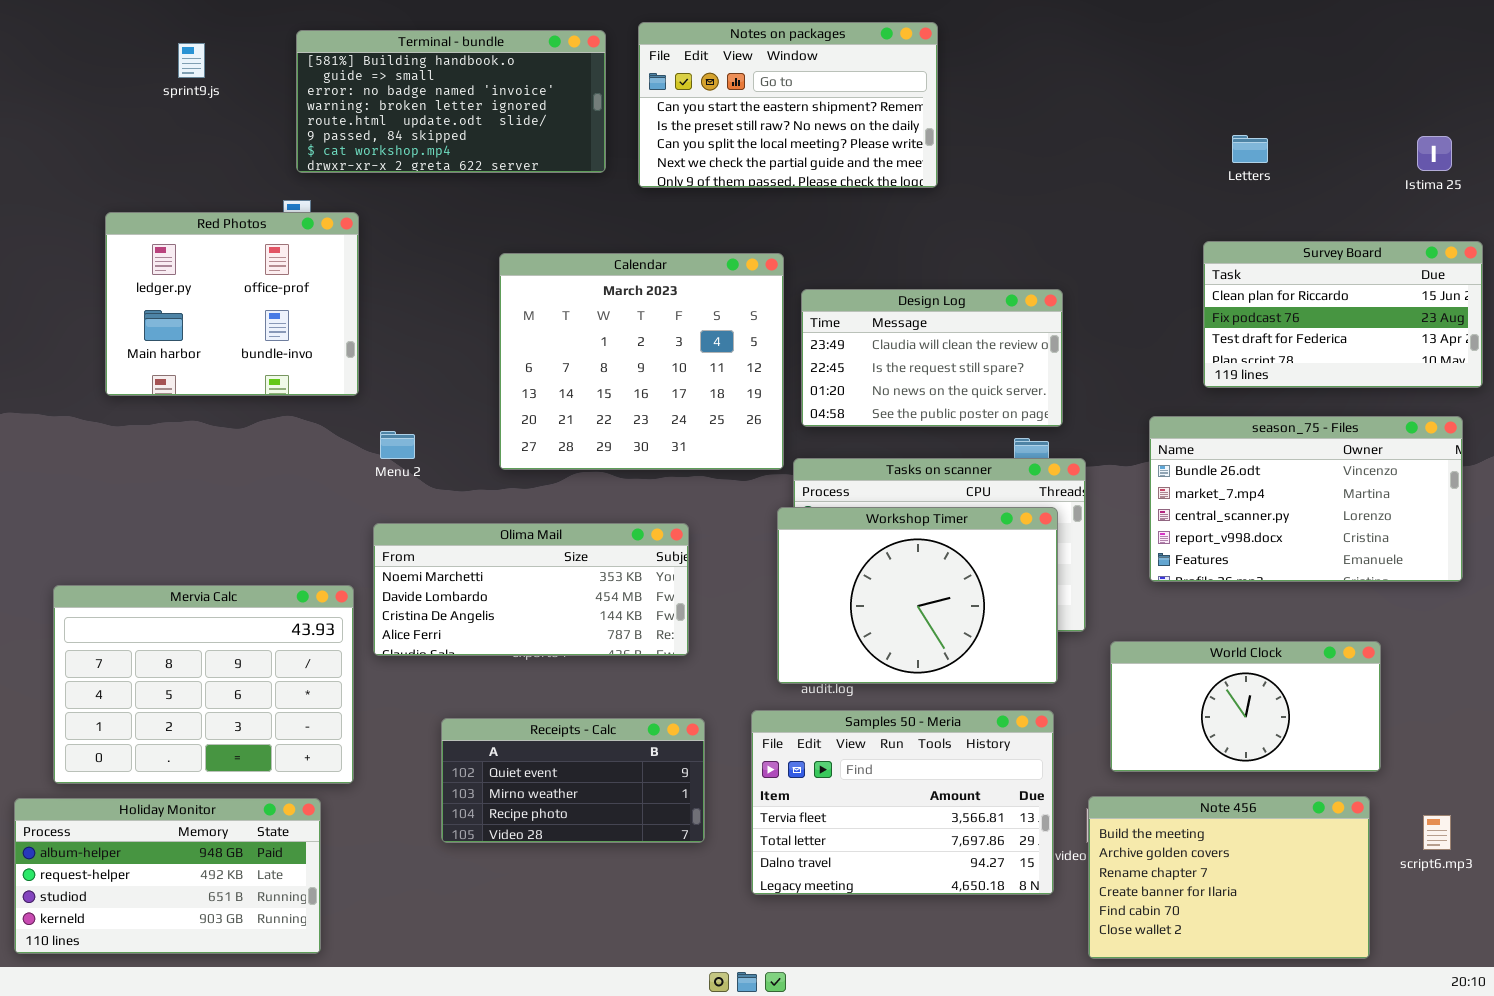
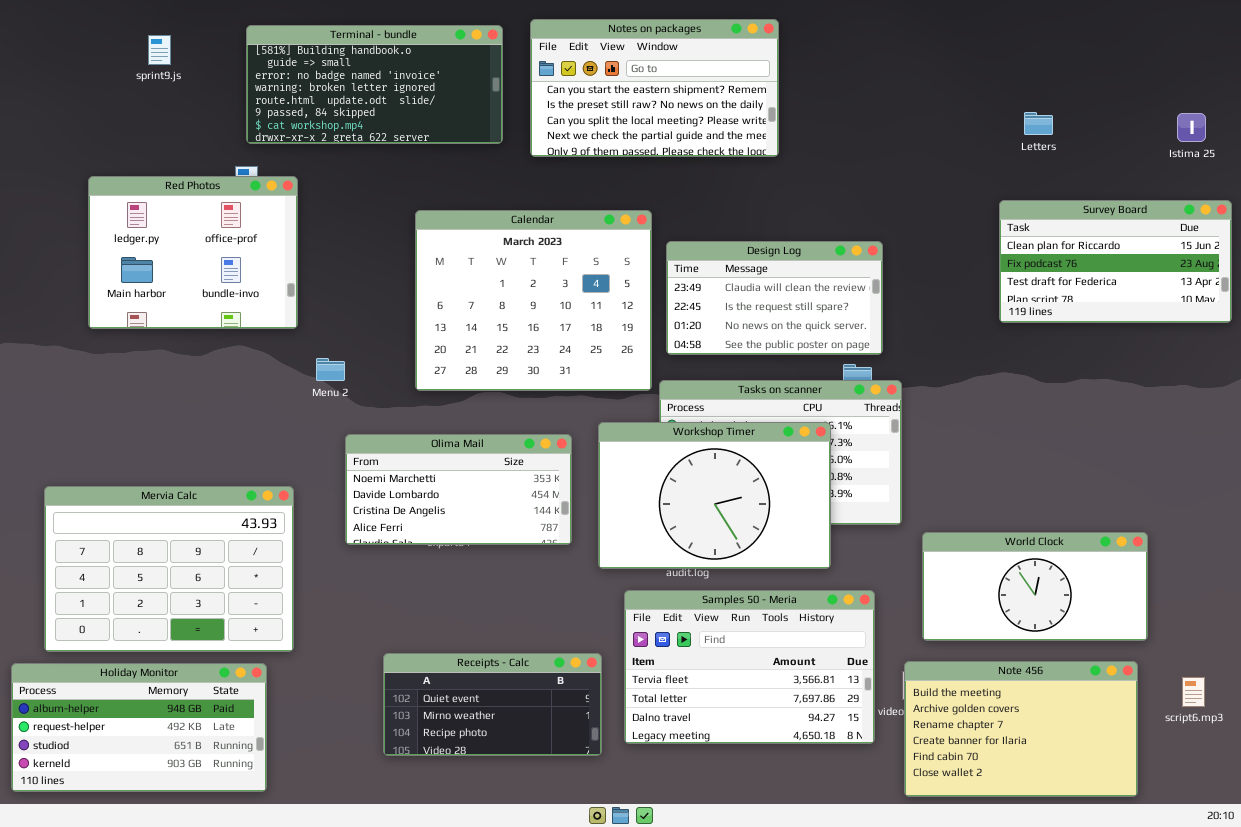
season_75 - Files: [1149,416,1463,582] -> none, closed
Workshop Timer: [777,507,1058,684] -> [598,422,831,569], moved
Olima Mail: [373,523,689,656] -> [345,434,572,545], resized
Receipts - Calc: [441,718,705,843] -> [383,653,602,756], moved

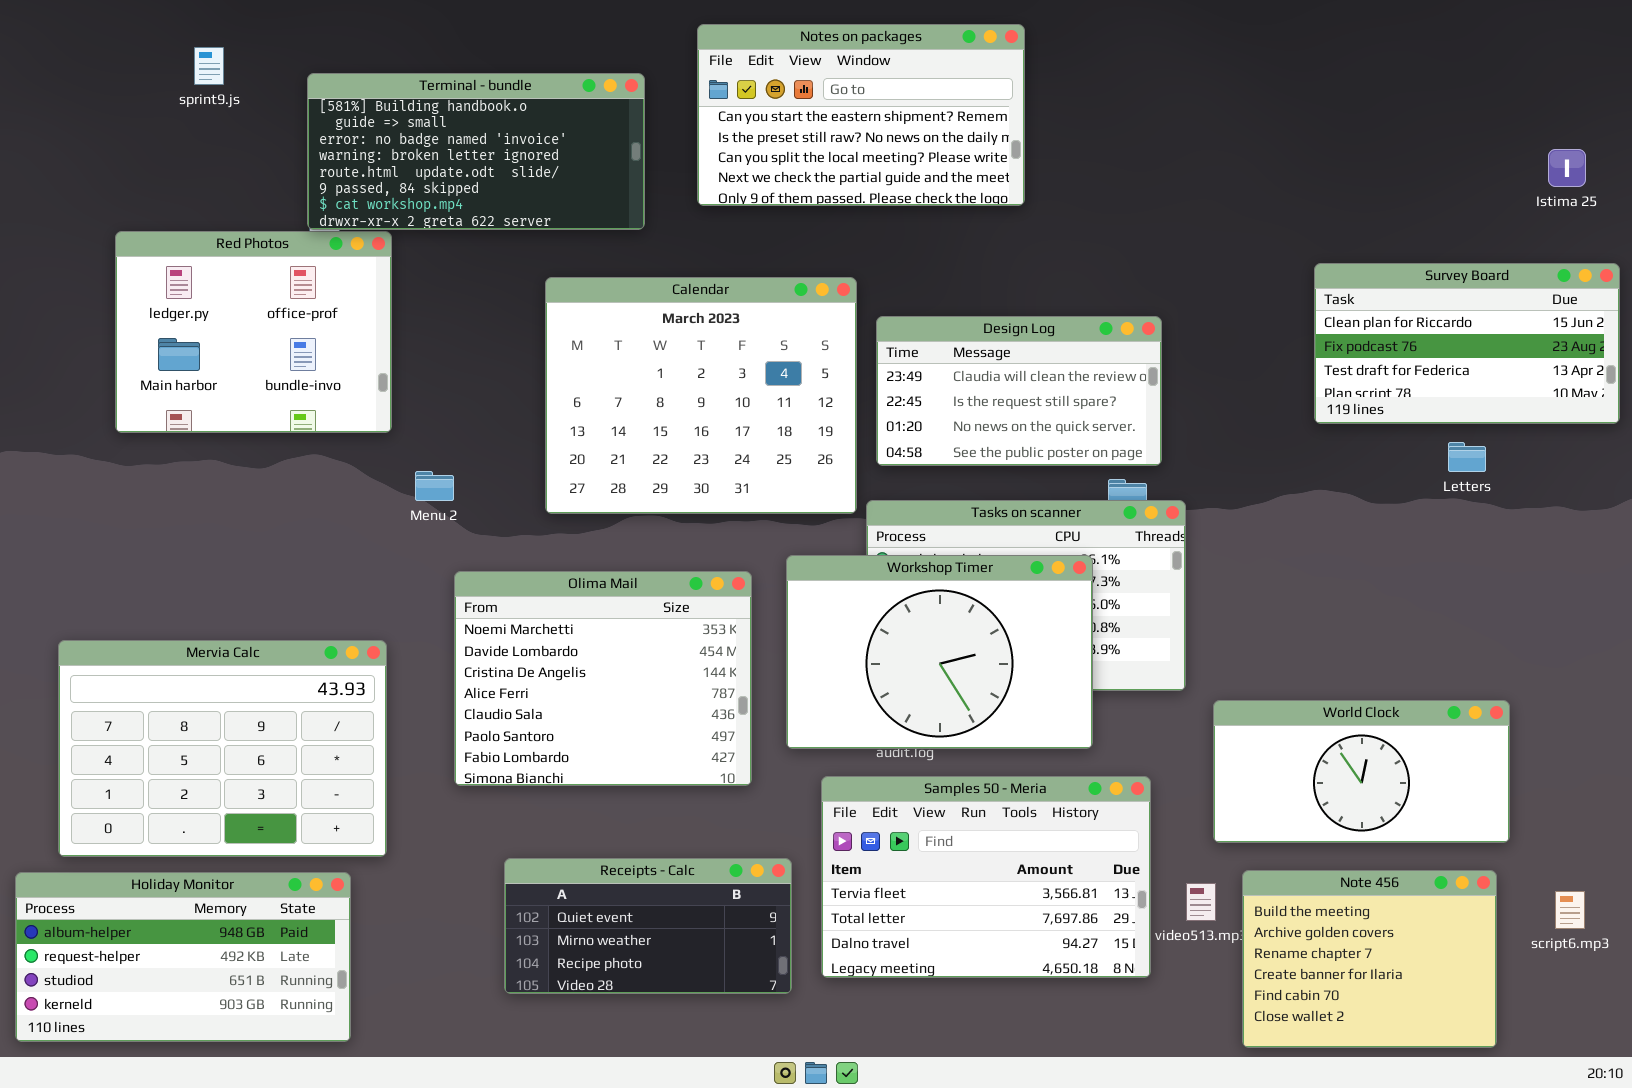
Terminal - bundle: [246,25,503,144] -> [307,73,645,230], moved
Letters: [1024,112,1053,135] -> [1448,442,1486,472], moved
Olima Mail: [345,434,572,545] -> [454,571,752,786], resized
Note 456: [904,661,1138,797] -> [1242,870,1497,1048], resized

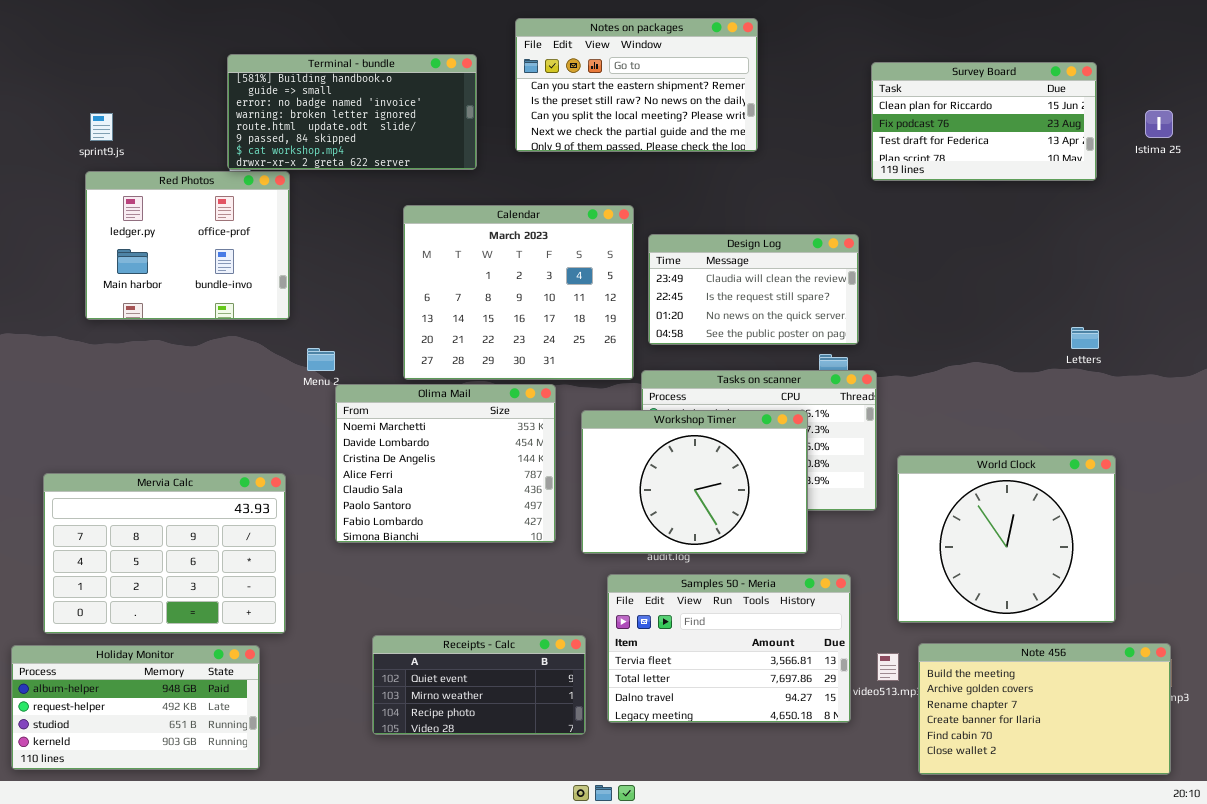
sprint9.js: [194,47,224,85] -> [90,113,113,141], moved
Survey Board: [1314,263,1620,424] -> [871,62,1097,181], moved
Olima Mail: [454,571,752,786] -> [335,384,556,543], moved
World Clock: [1213,700,1510,843] -> [897,455,1116,623], resized
Note 456: [1242,870,1497,1048] -> [918,643,1171,775], resized

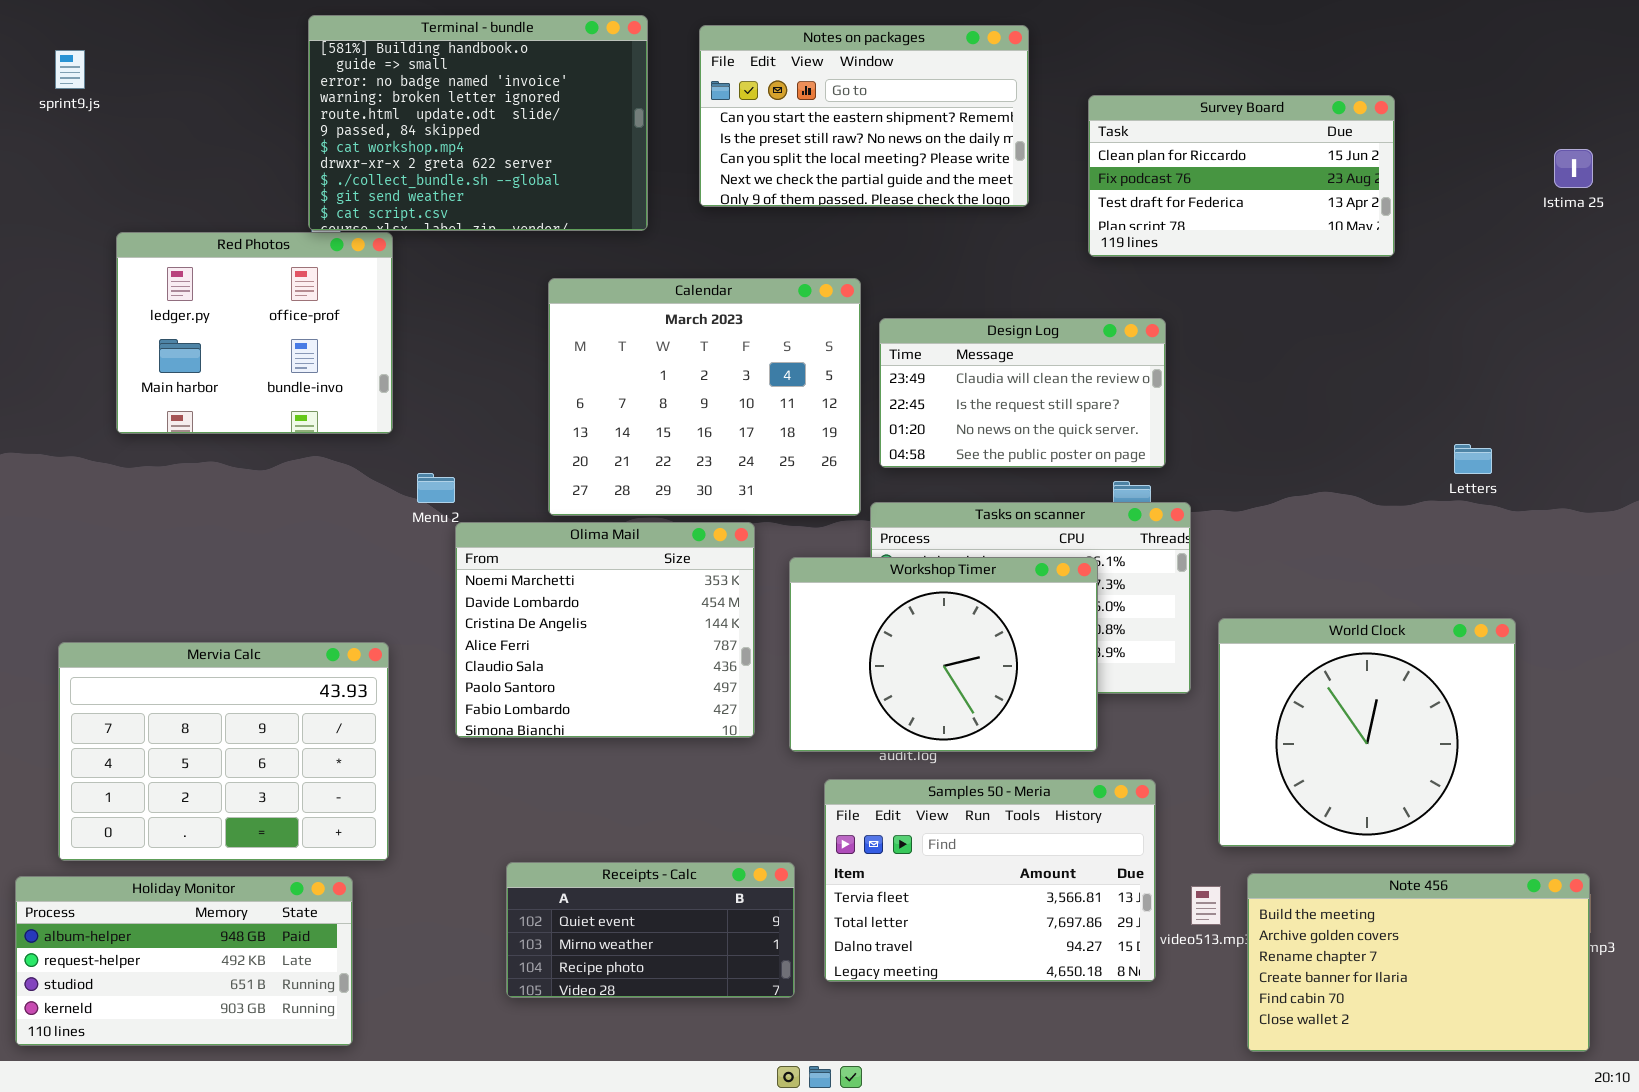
Terminal - bundle: [227,54,477,170] -> [308,15,648,231], resized
Survey Board: [871,62,1097,181] -> [1088,95,1395,257], moved
sprint9.js: [90,113,113,141] -> [55,50,85,89], moved

